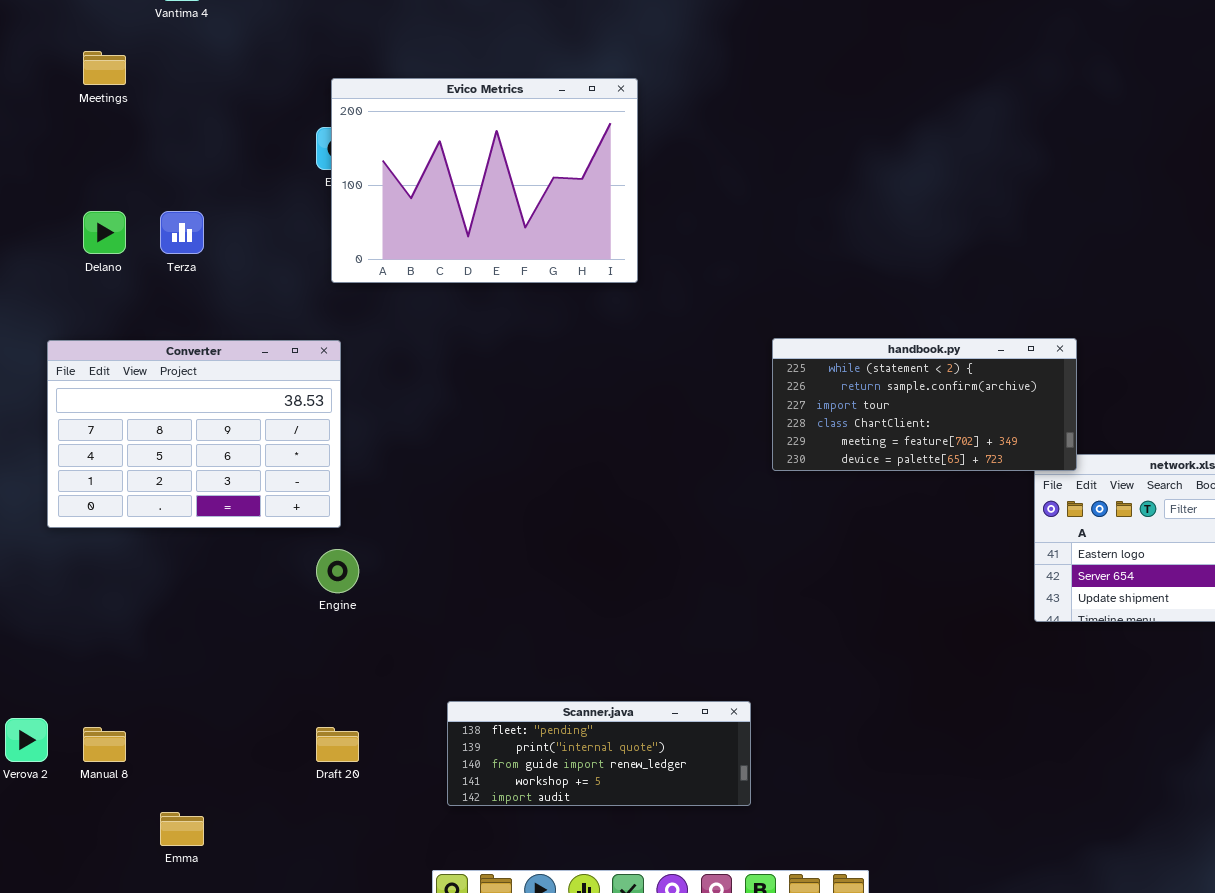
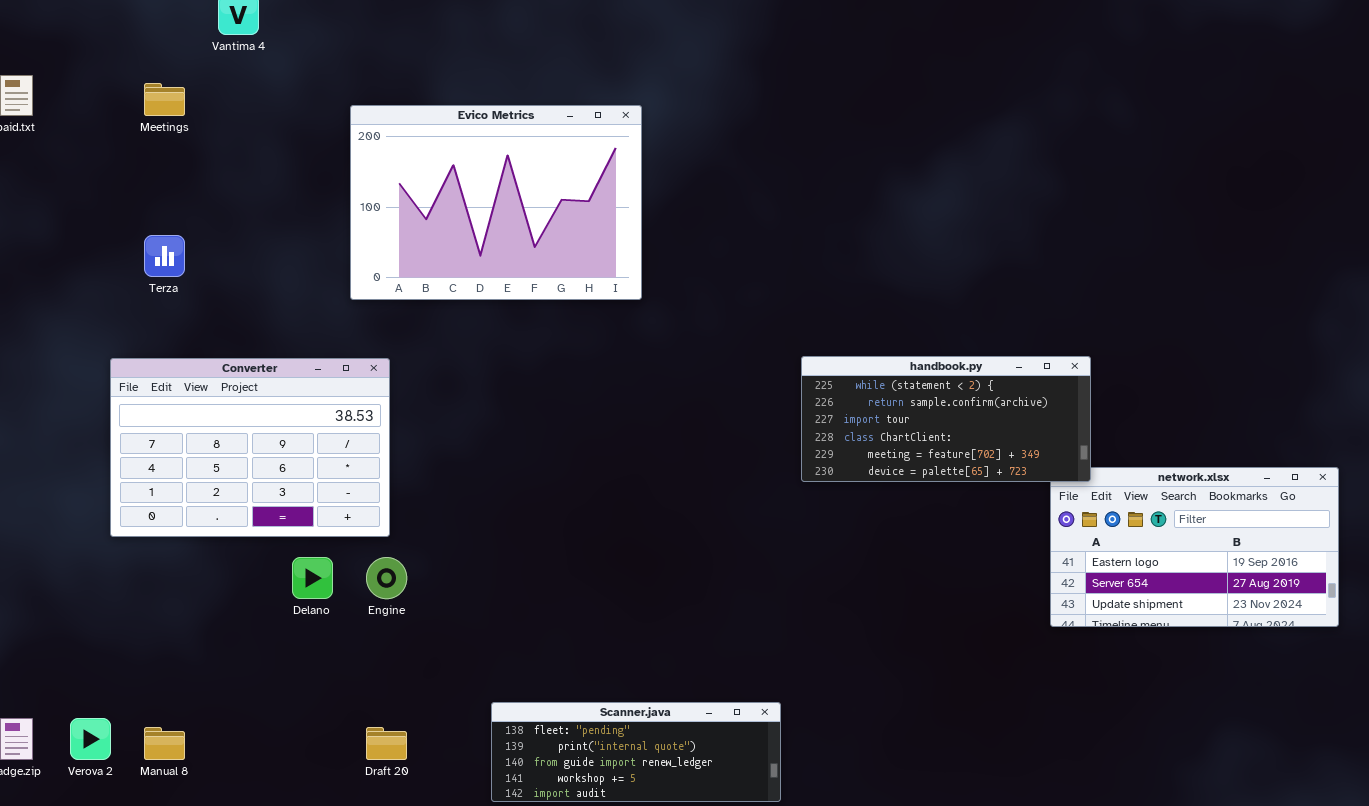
Evico Metrics: [331,78,638,283] -> [350,105,642,300], moved
Delano: [83,211,126,254] -> [292,557,333,599], moved
Terza: [160,211,204,254] -> [144,235,185,277], moved

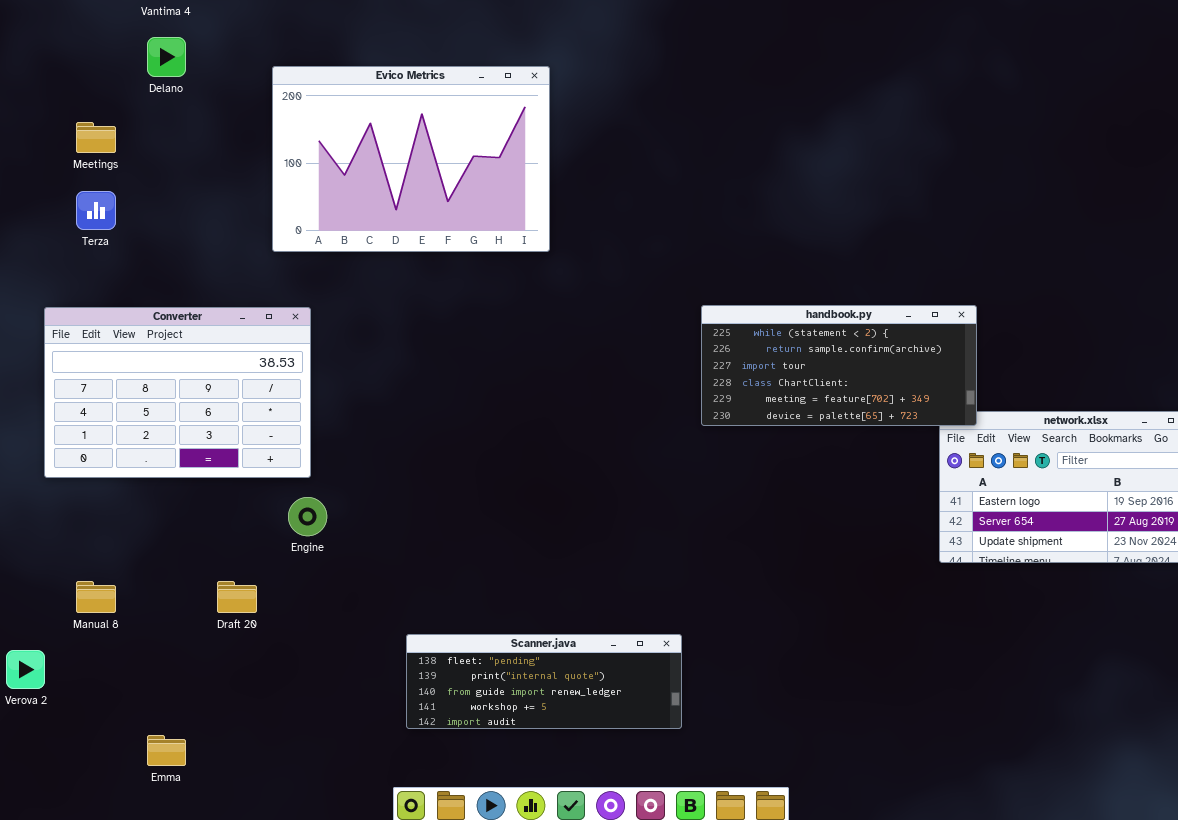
Meetings: [144,83,185,116] -> [76,122,116,153], moved
Delano: [292,557,333,599] -> [147,37,186,77], moved
Manual 8: [144,727,185,760] -> [76,581,116,613], moved
Draft 20: [366,727,407,760] -> [217,581,257,613], moved

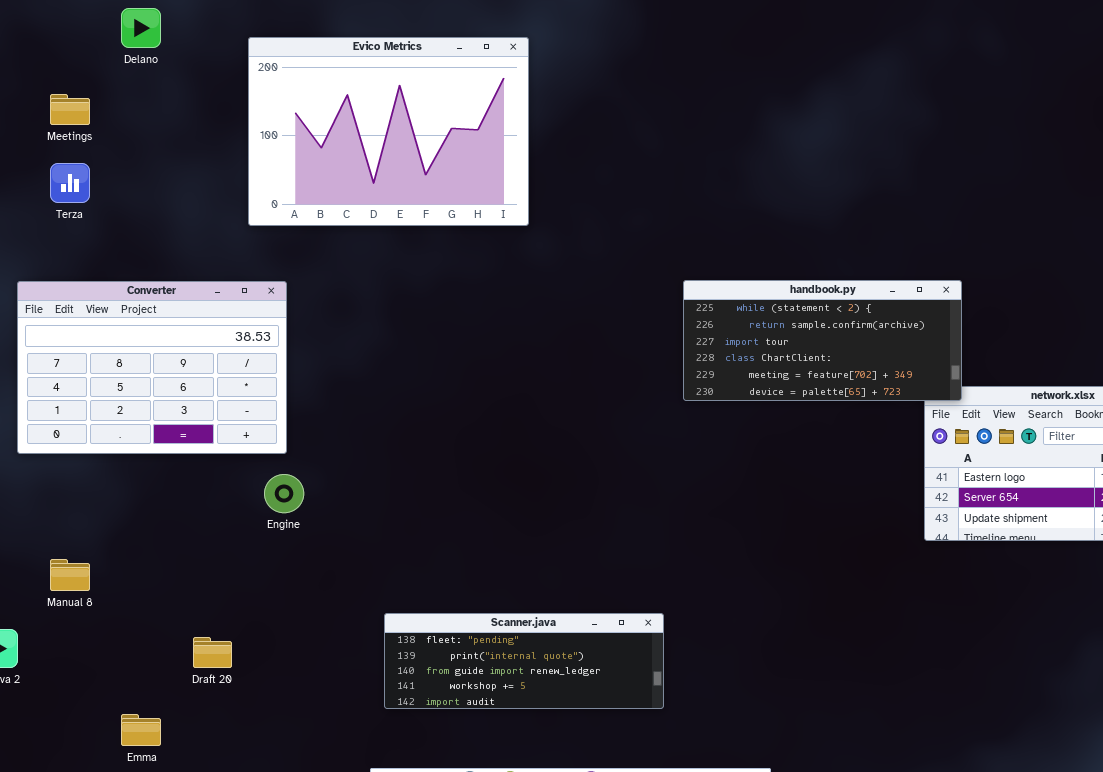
Draft 20: [217,581,257,613] -> [193,637,232,668], moved

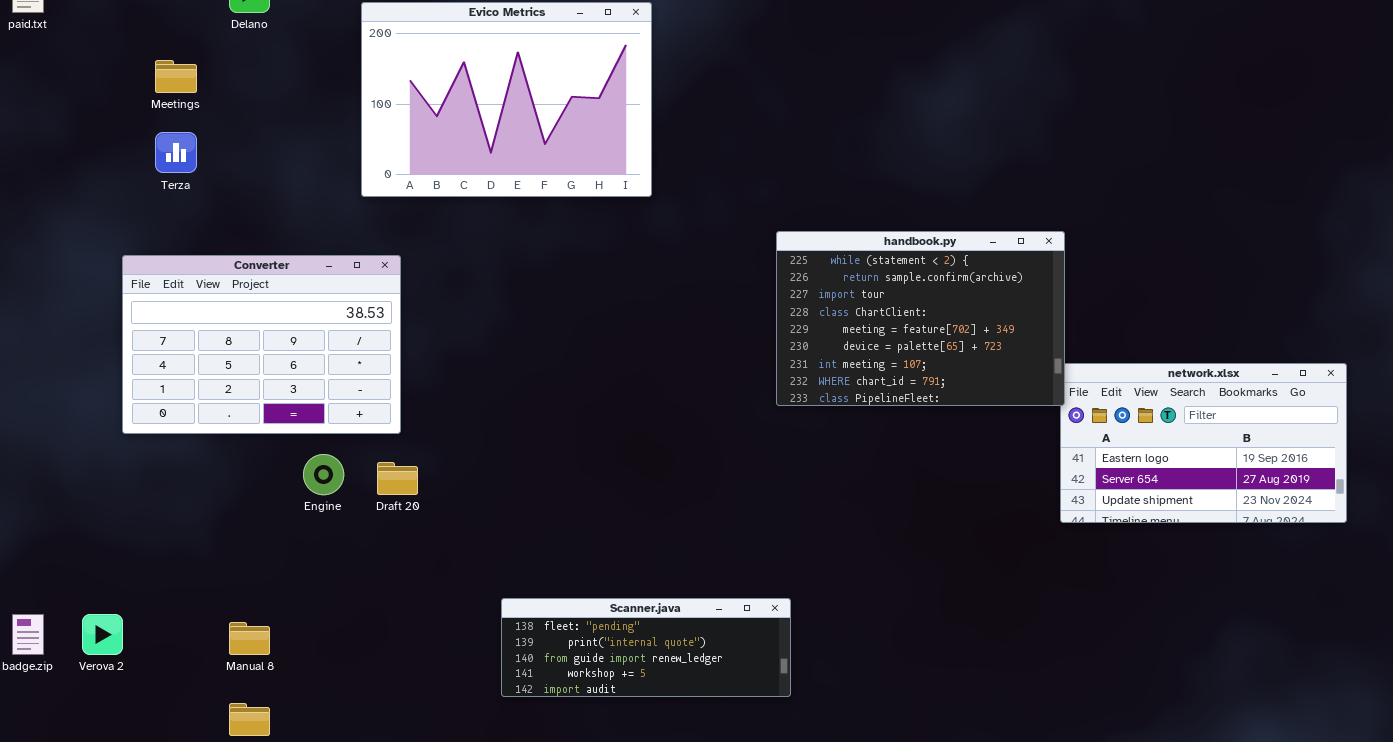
handbook.py: [683,280,962,401] -> [776,231,1065,406], moved, resized
Engine: [264,474,304,513] -> [303,454,344,495], moved
Manual 8: [50,559,90,591] -> [229,622,270,655], moved
Draft 20: [193,637,232,668] -> [377,462,418,495], moved

